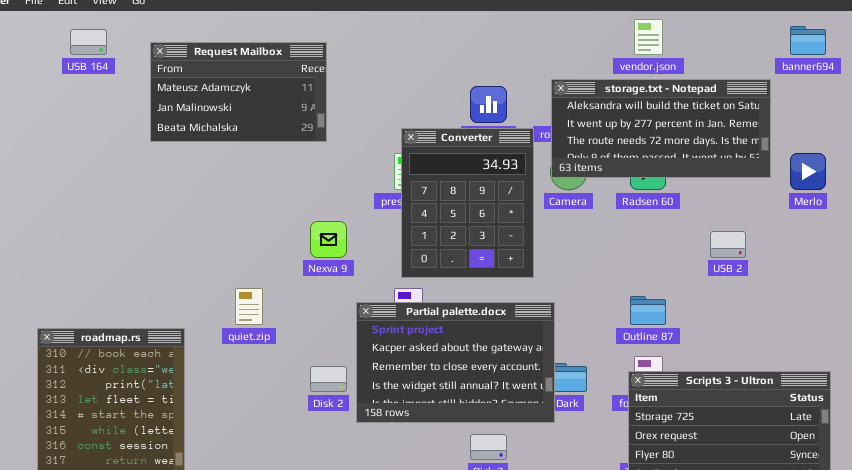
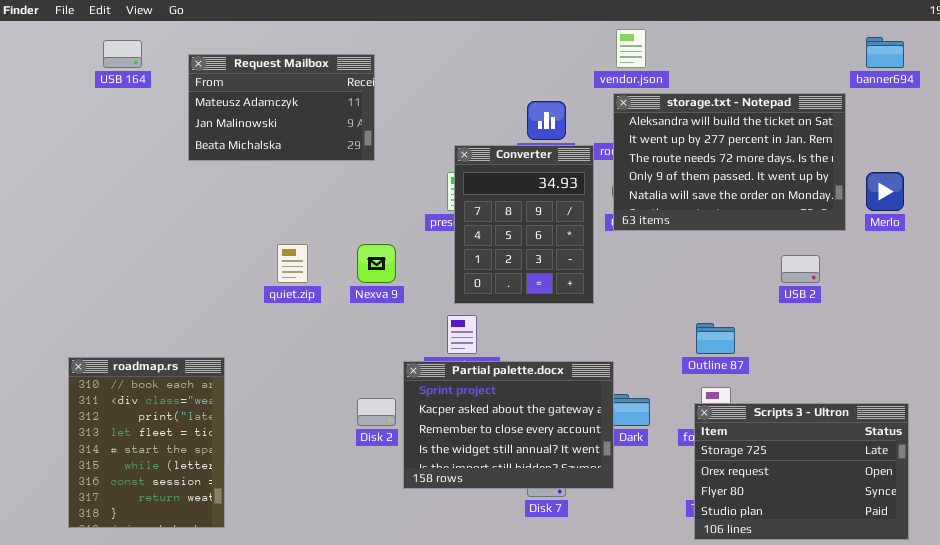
vendor.json: [634,19,663,55] -> [616,29,646,68], moved
storage.txt - Notepad: [551,79,771,178] -> [613,93,846,231], resized
quiet.zip: [235,288,263,325] -> [277,244,308,283], moved
Partial palette.docx: [356,302,555,423] -> [403,361,614,489], moved

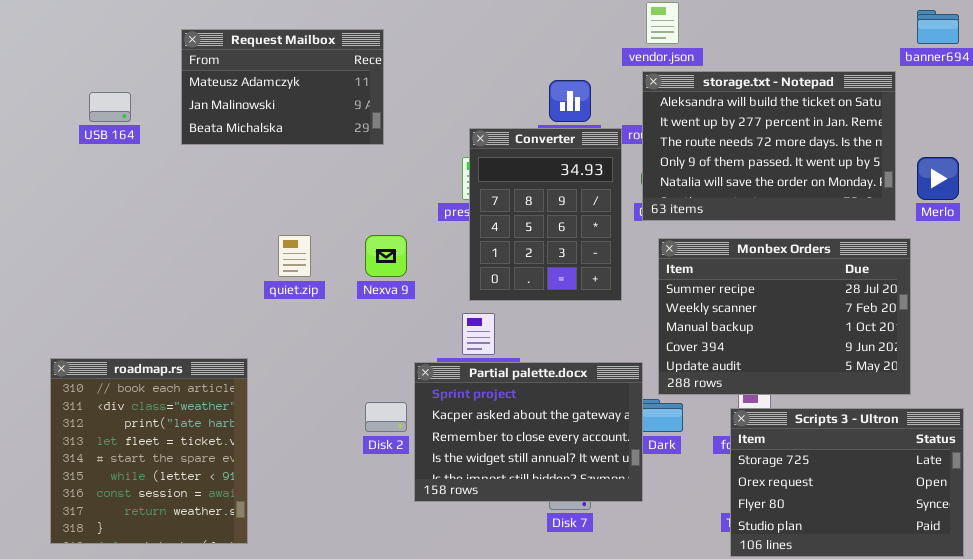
USB 164: [103,40,142,68] -> [89,92,131,122], moved
Monbex Orders: none -> [658,238,911,395], opened
roadmap.rs: [68,357,225,528] -> [50,358,248,544], resized

